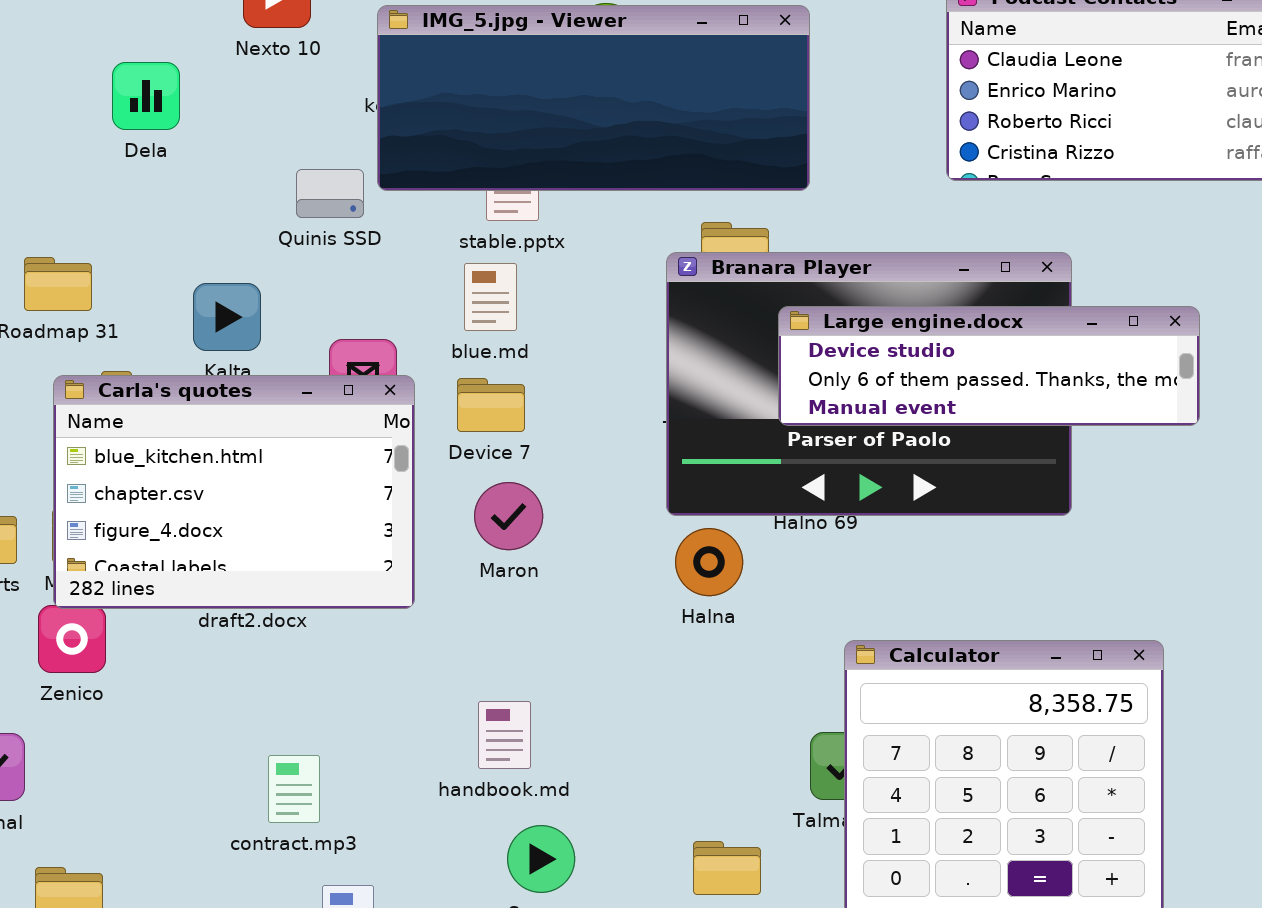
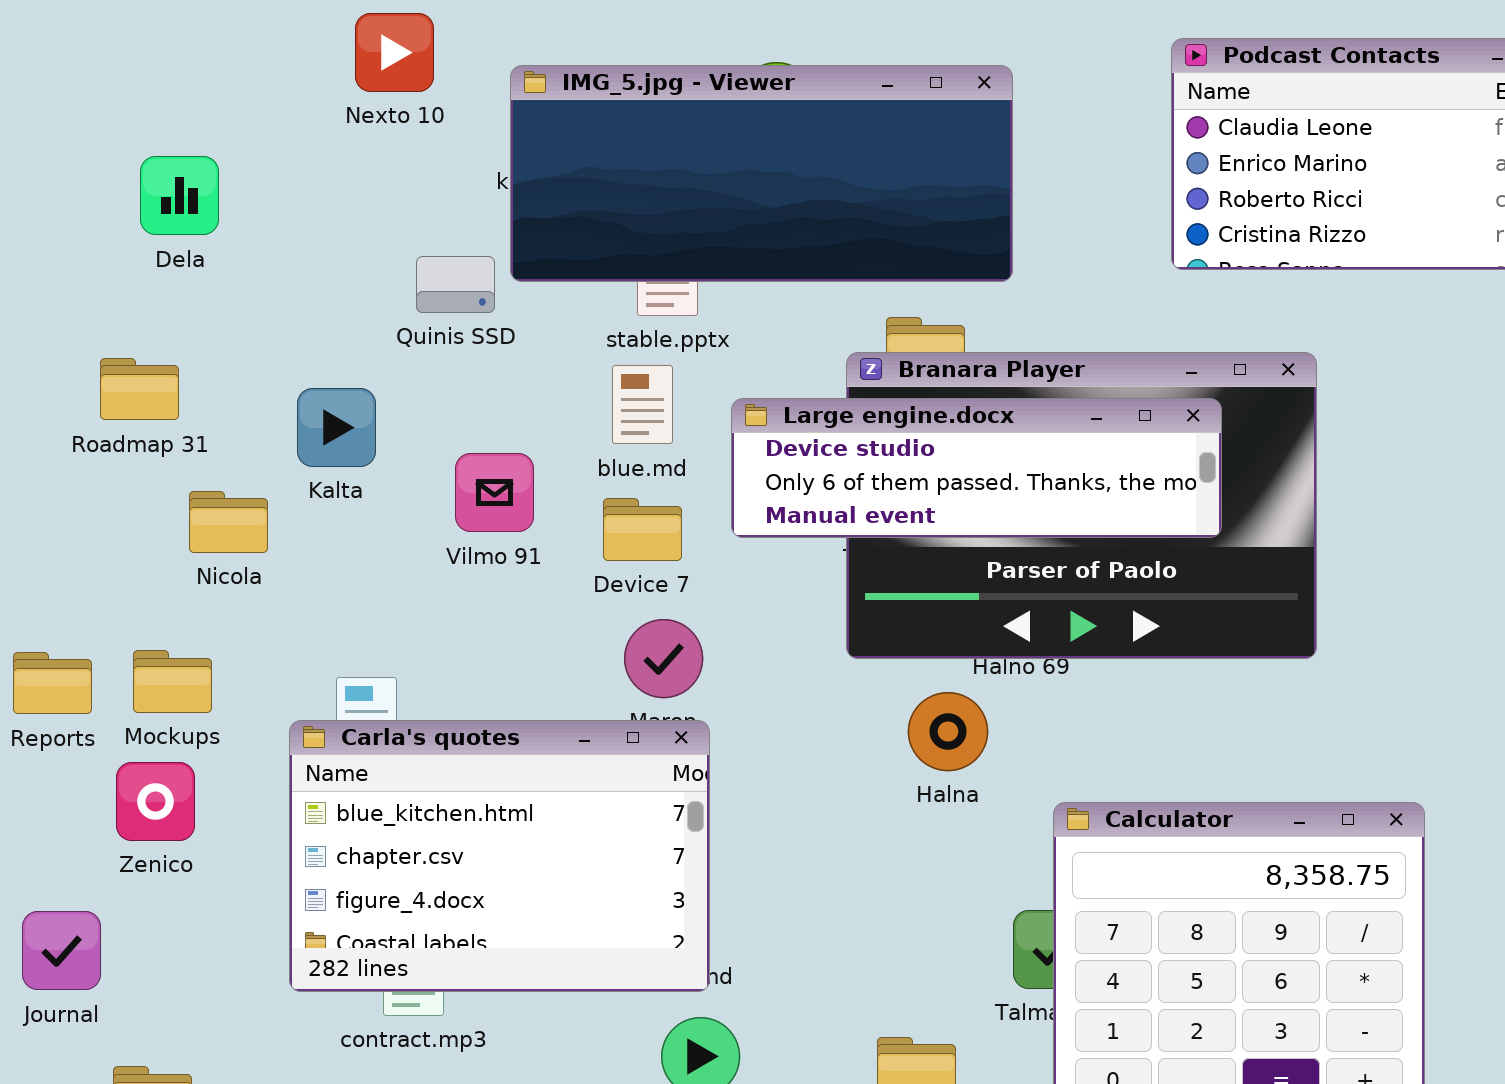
Dela: [112,62,180,130] -> [140,156,219,235], moved
Large engine.docx: [778,306,1200,426] -> [731,398,1222,538], moved
Carla's quotes: [53,375,415,609] -> [289,720,710,992], moved
Halna: [675,528,743,596] -> [908,692,988,771], moved

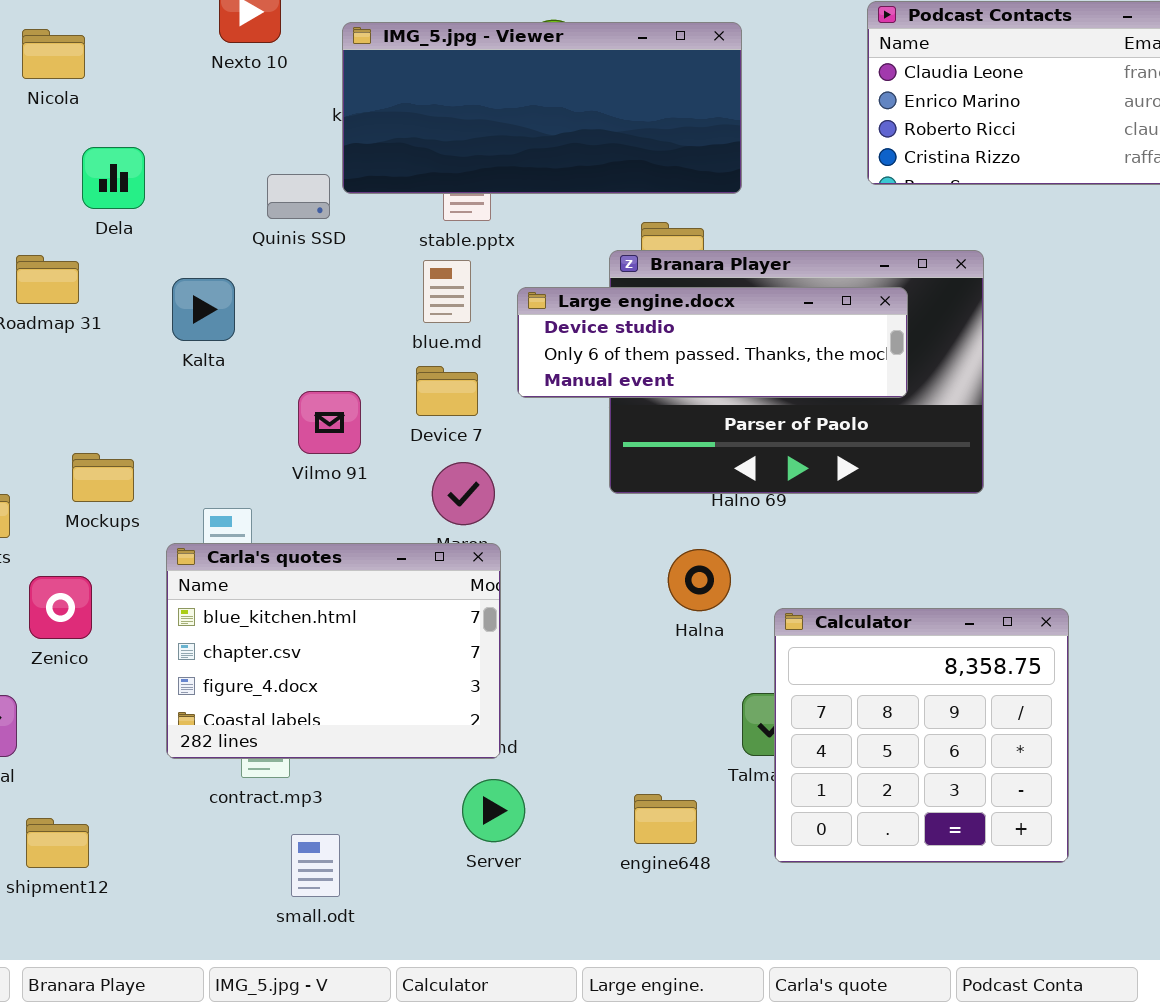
Dela: [140,156,219,235] -> [82,147,145,209], moved
Vilmo 91: [455,453,534,532] -> [298,391,361,454], moved
Nicola: [189,491,268,553] -> [22,29,85,79], moved
Mockups: [133,650,212,713] -> [72,453,134,502], moved
Halna: [908,692,988,771] -> [668,549,731,611], moved

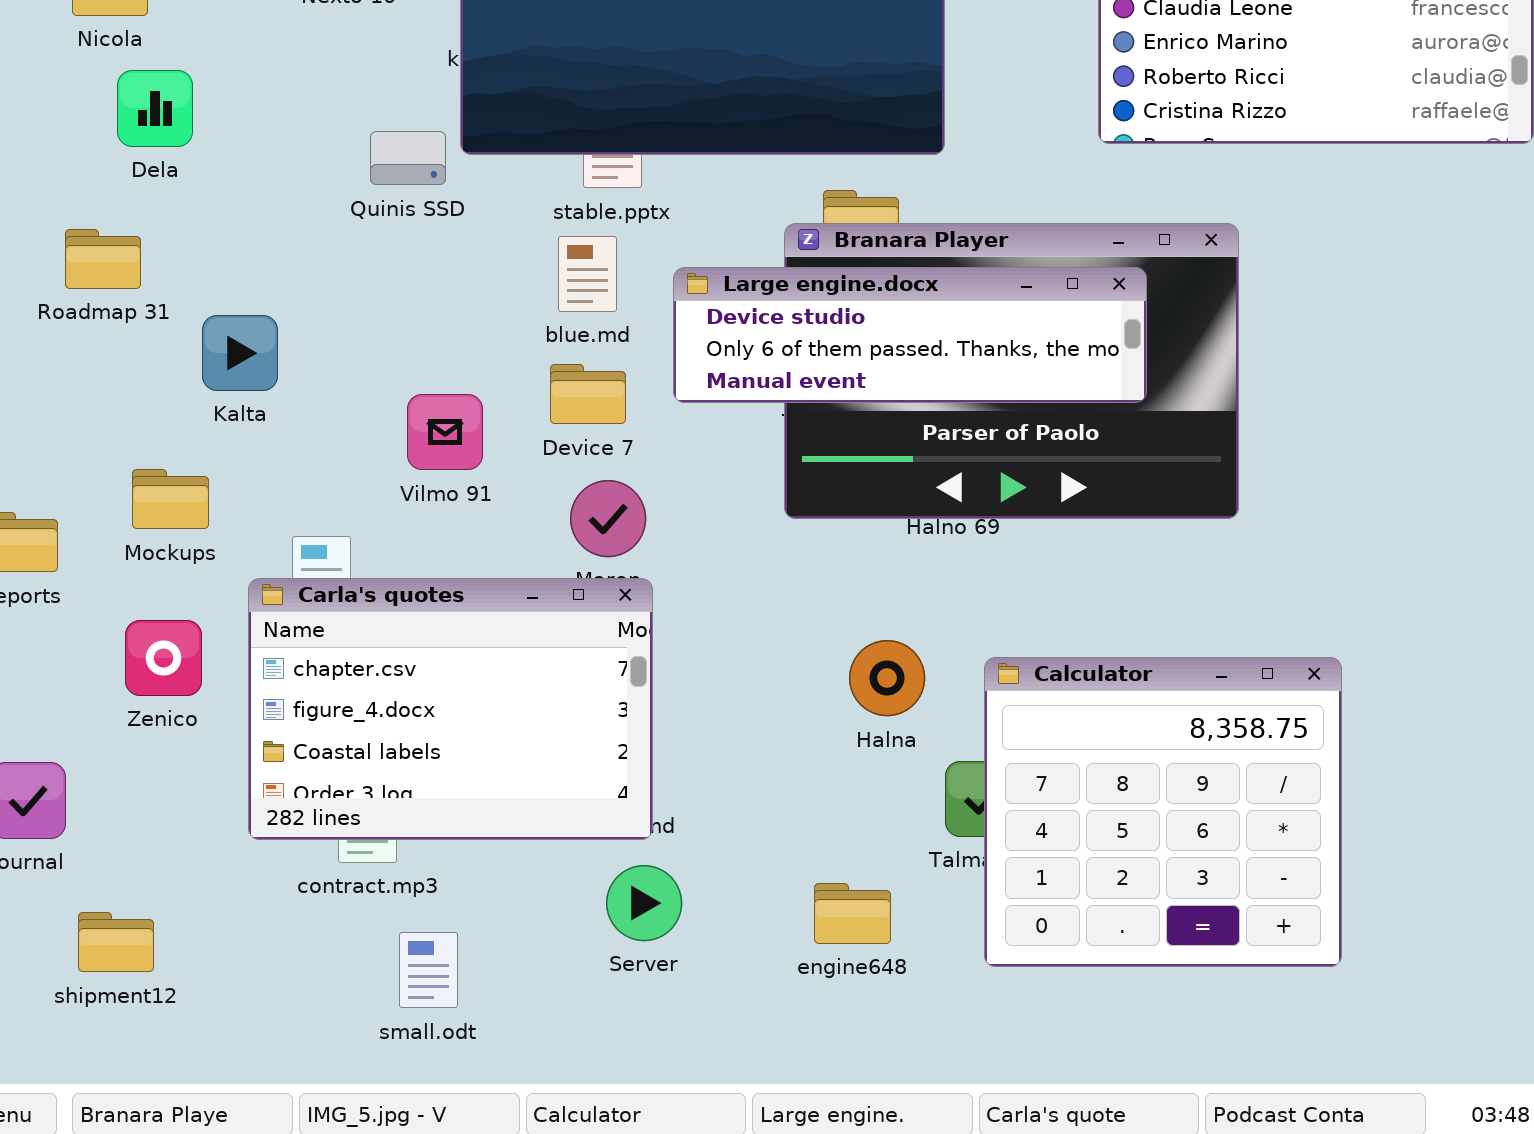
Dela: [82,147,145,209] -> [117,70,193,147], moved
Kalta: [172,278,235,341] -> [202,315,278,391], moved
Carla's quotes: [166,543,501,759] -> [248,578,653,840], scrolled down 1 row
Halna: [668,549,731,611] -> [849,640,925,716], moved
Zenico: [29,576,92,639] -> [125,620,202,696], moved

